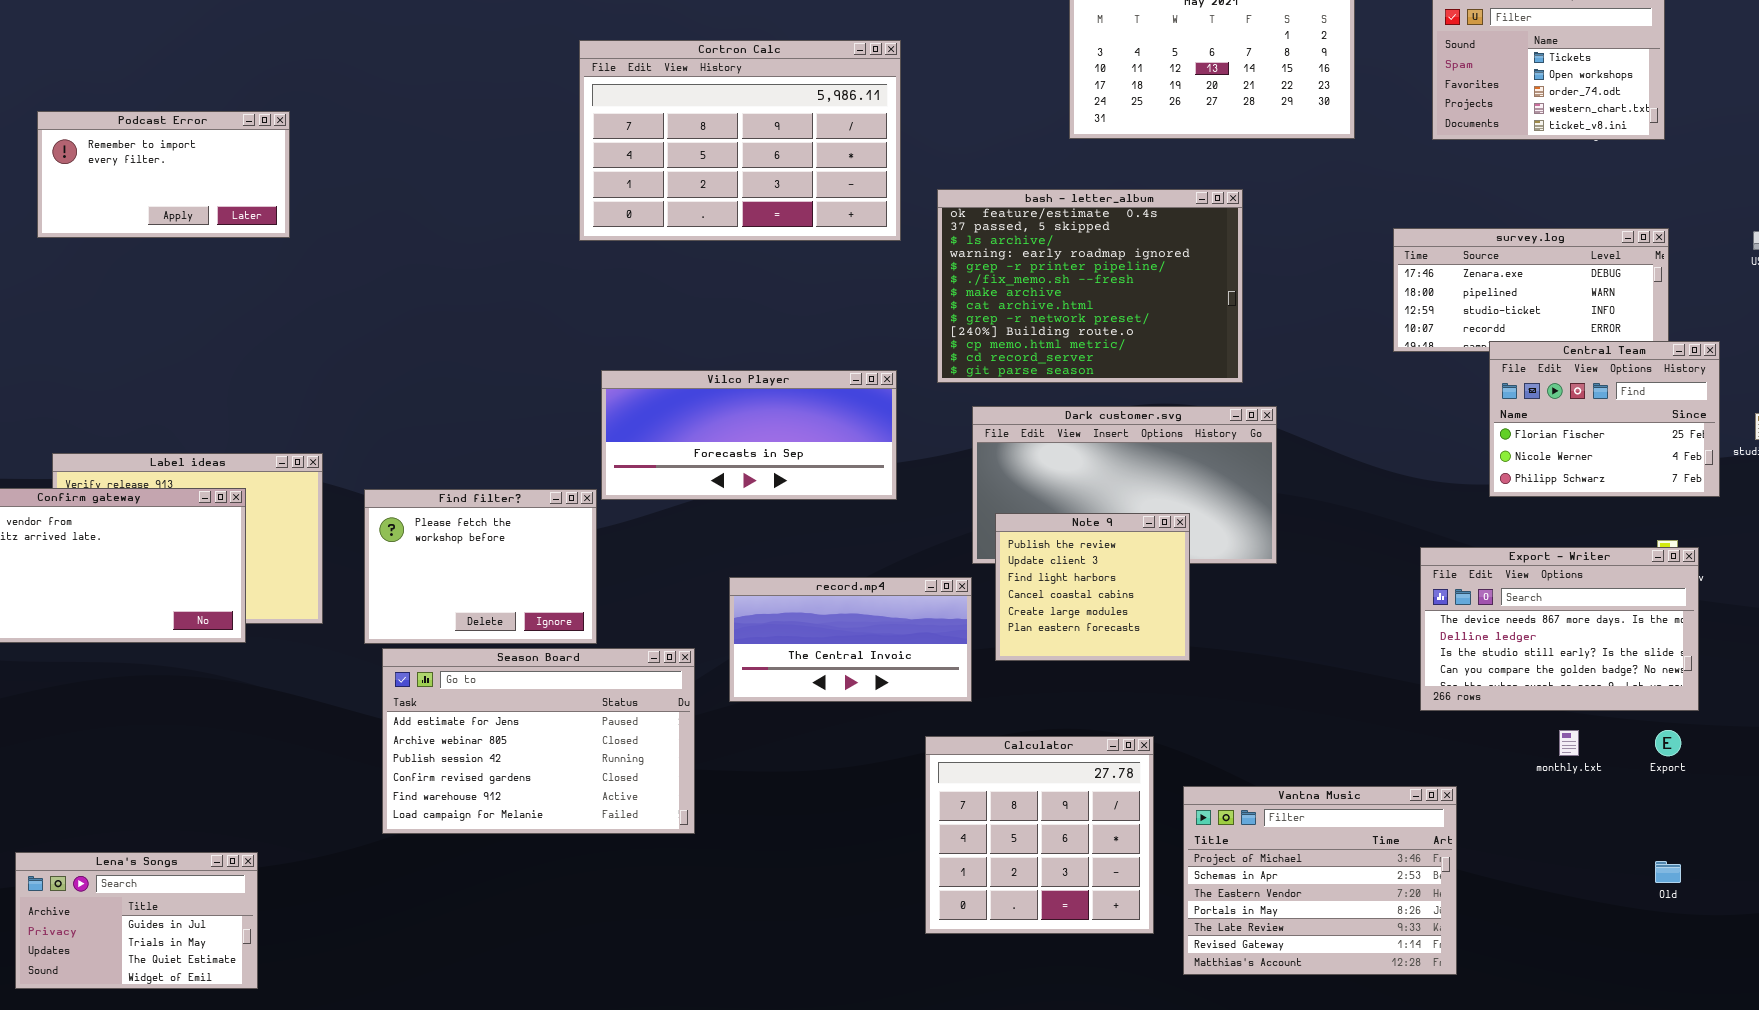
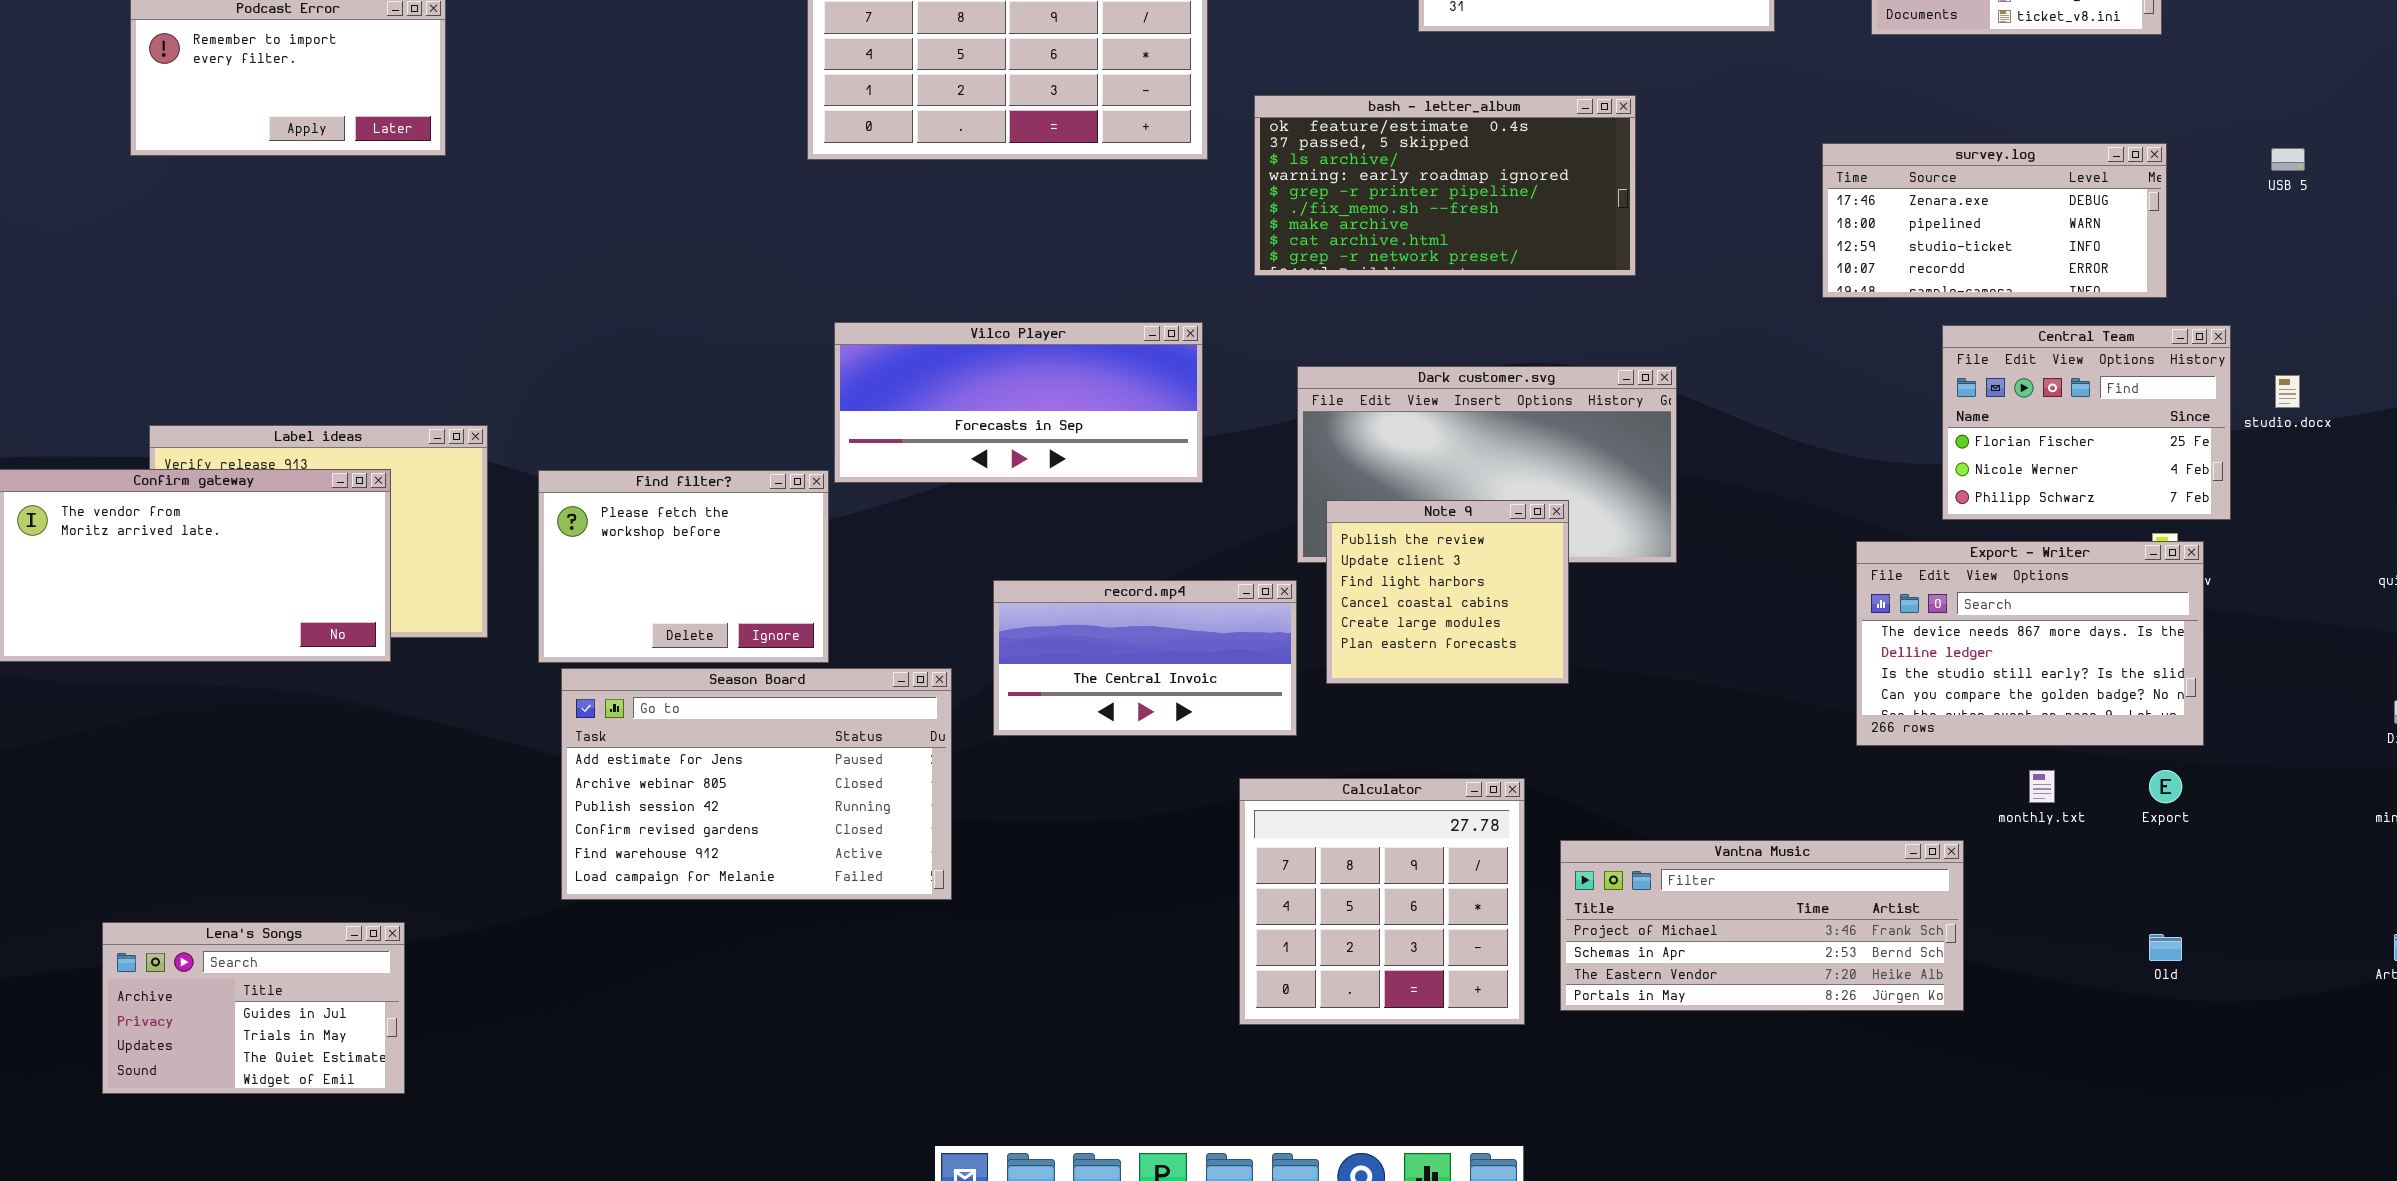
bash - letter_album: [937,189,1243,383] -> [1254,95,1636,276], resized
Central Team: [1489,341,1720,497] -> [1942,325,2231,520], moved
Vantna Music: [1183,786,1457,975] -> [1560,840,1964,1011], resized

